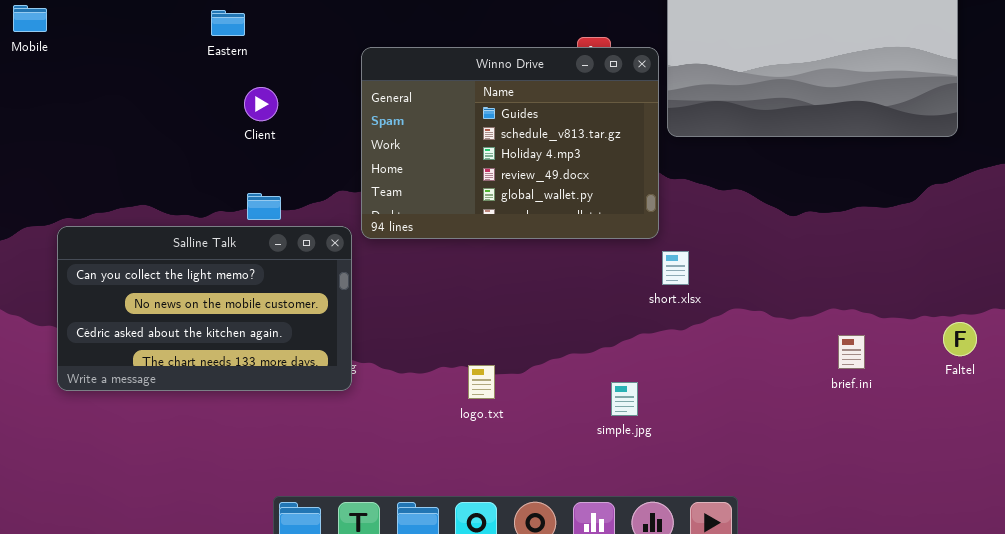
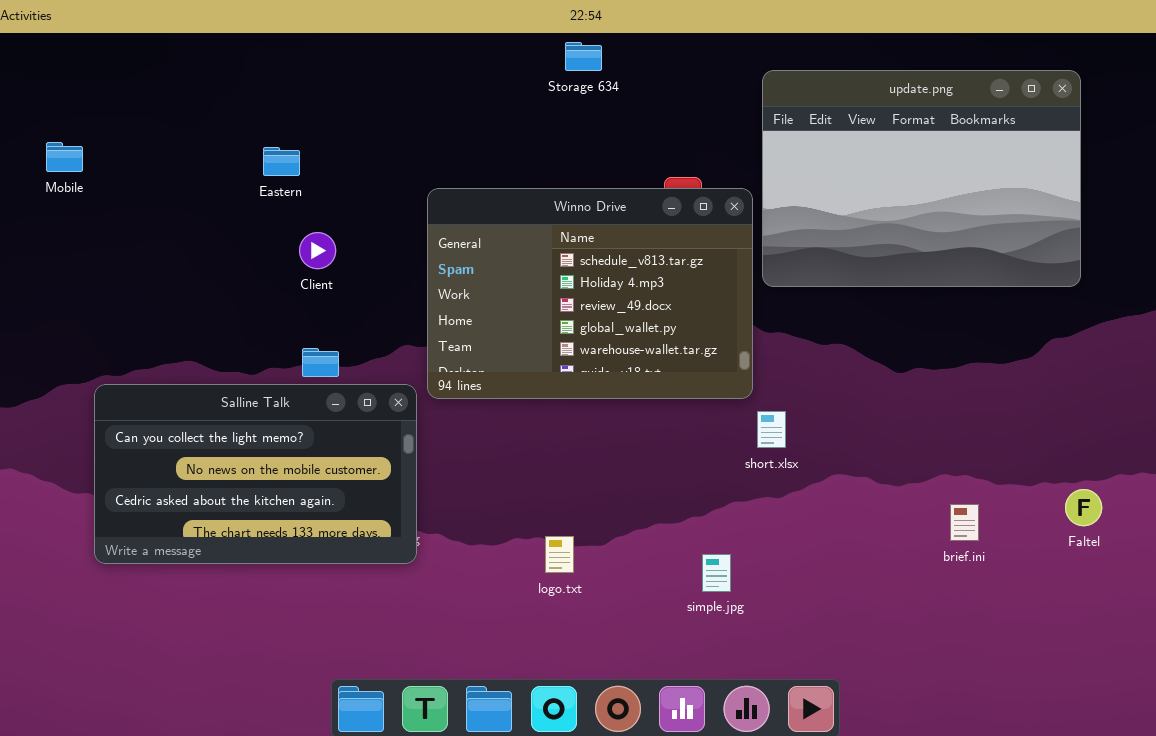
Winno Drive: [361,47,659,239] -> [427,188,753,399], scrolled down 1 row

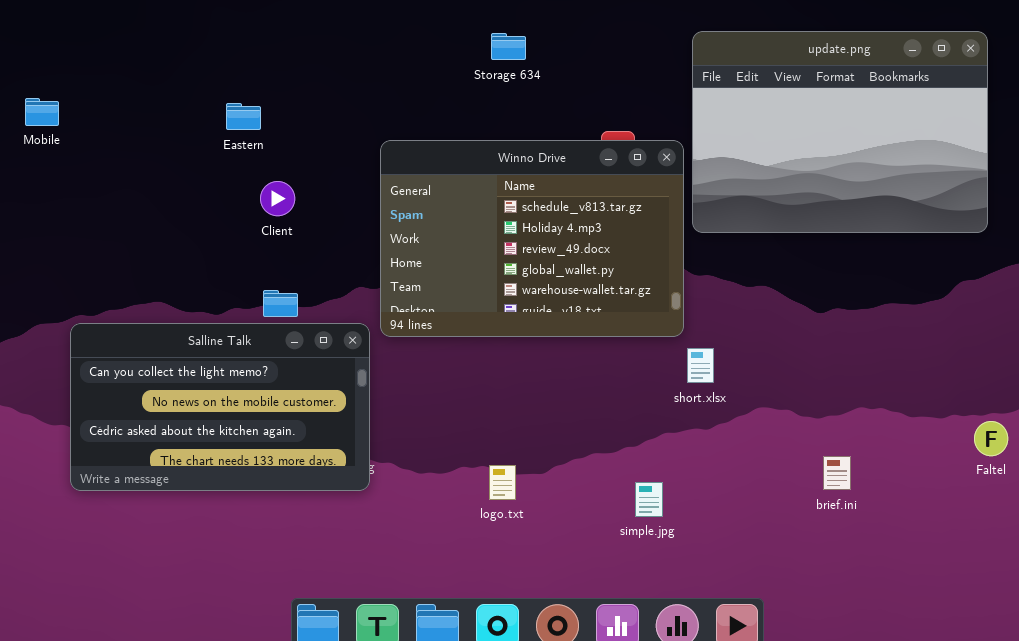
Storage 634: [565,42,602,71] -> [491,33,526,60], moved
brief.ini: [950,504,979,541] -> [823,456,851,490], moved

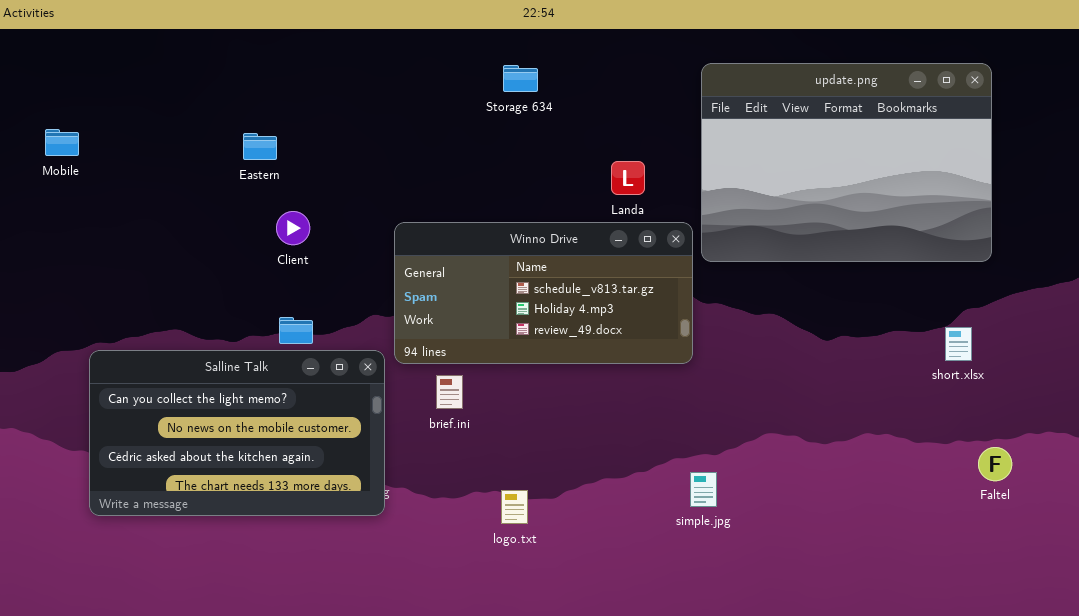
Winno Drive: [380,140,684,337] -> [394,222,693,364], resized
short.xlsx: [687,348,714,383] -> [945,327,972,361], moved
brief.ini: [823,456,851,490] -> [436,375,463,409], moved
simple.jpg: [635,482,663,517] -> [690,472,717,507], moved

